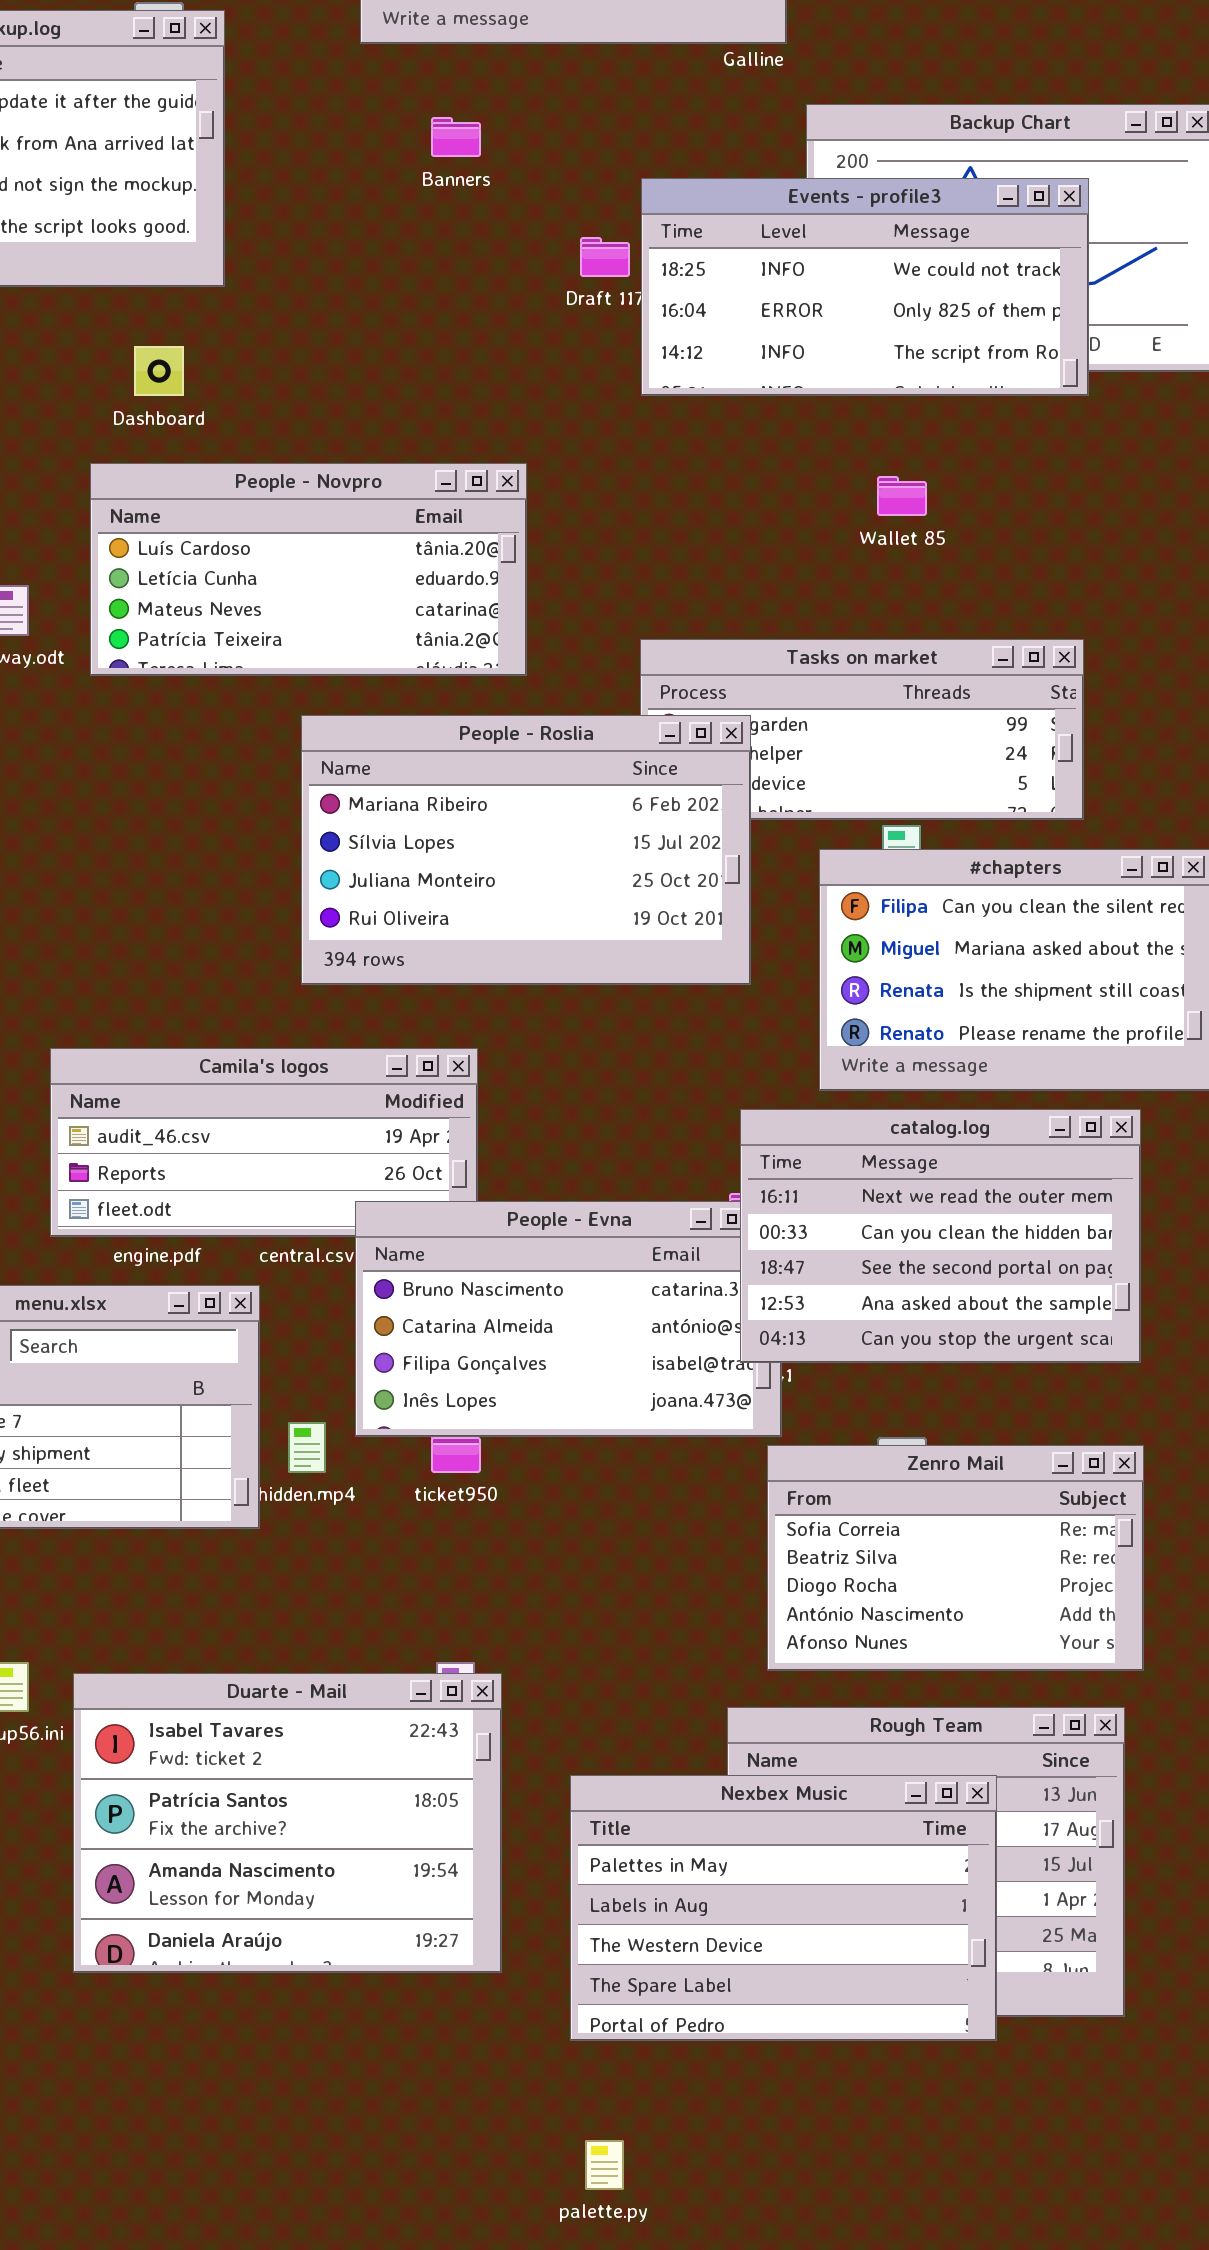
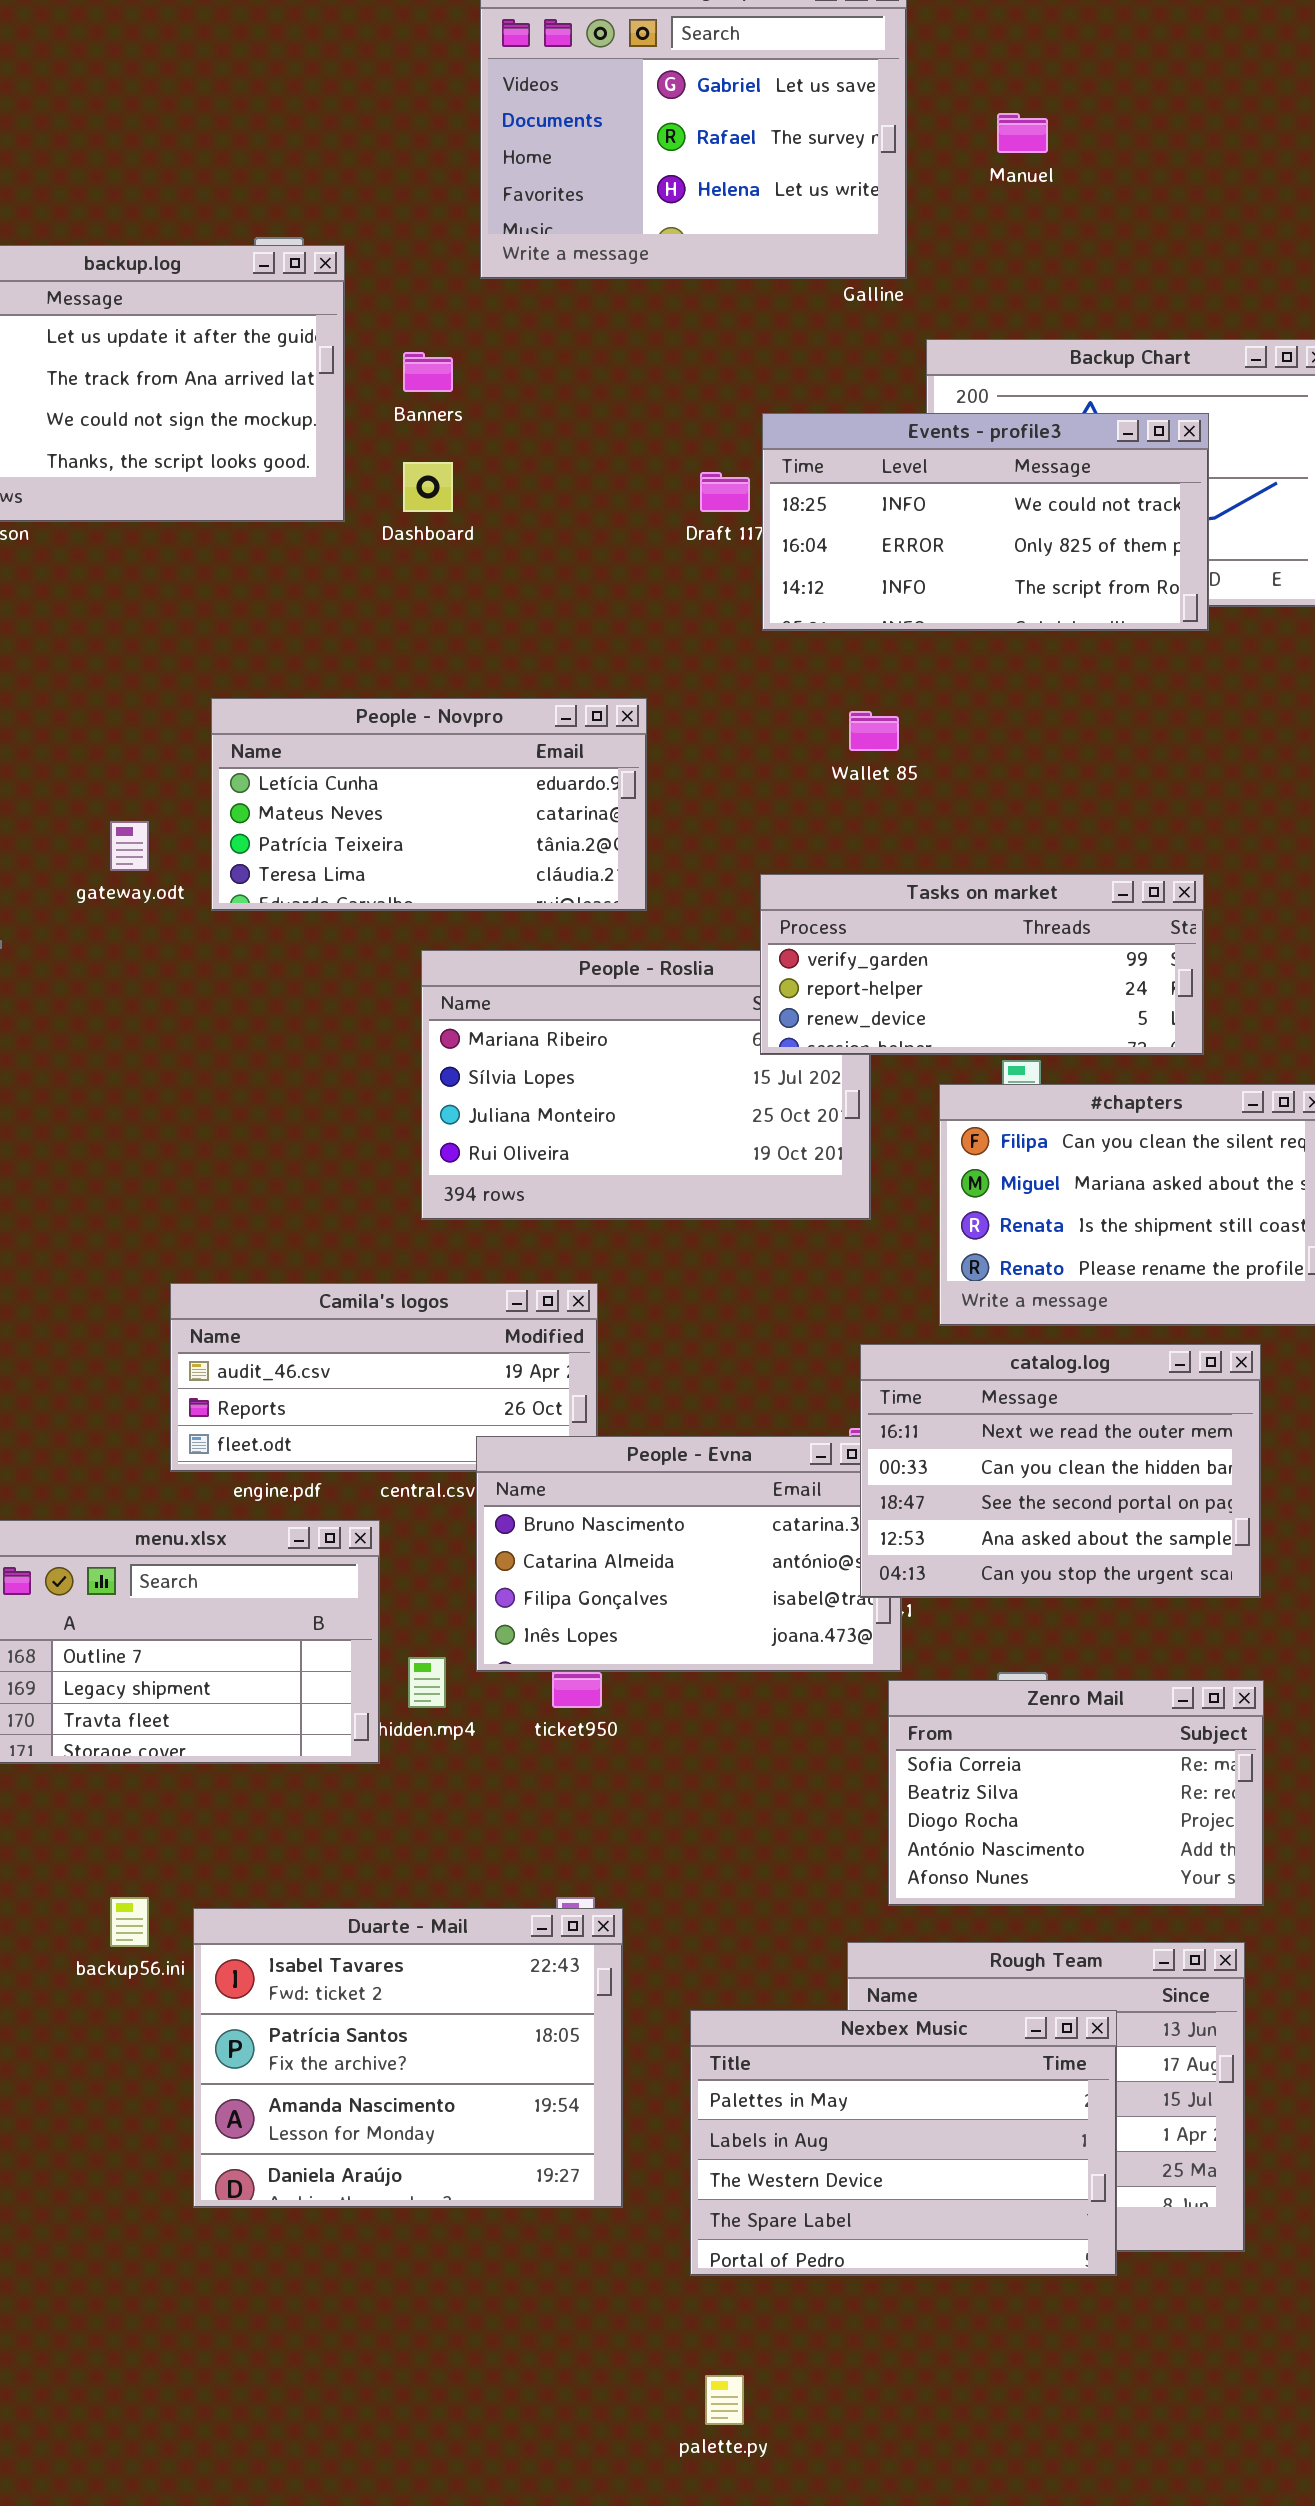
Banners: [431,117,481,157] -> [403,352,453,392], moved
Dashboard: [134,346,184,396] -> [403,462,453,512], moved
People - Novpro: [90,463,527,676] -> [211,698,647,911], scrolled down 1 row
Wallet 85: [877,476,927,516] -> [849,711,899,751], moved
Tasks on market: [640,639,1084,820] -> [760,874,1204,1055], raised

